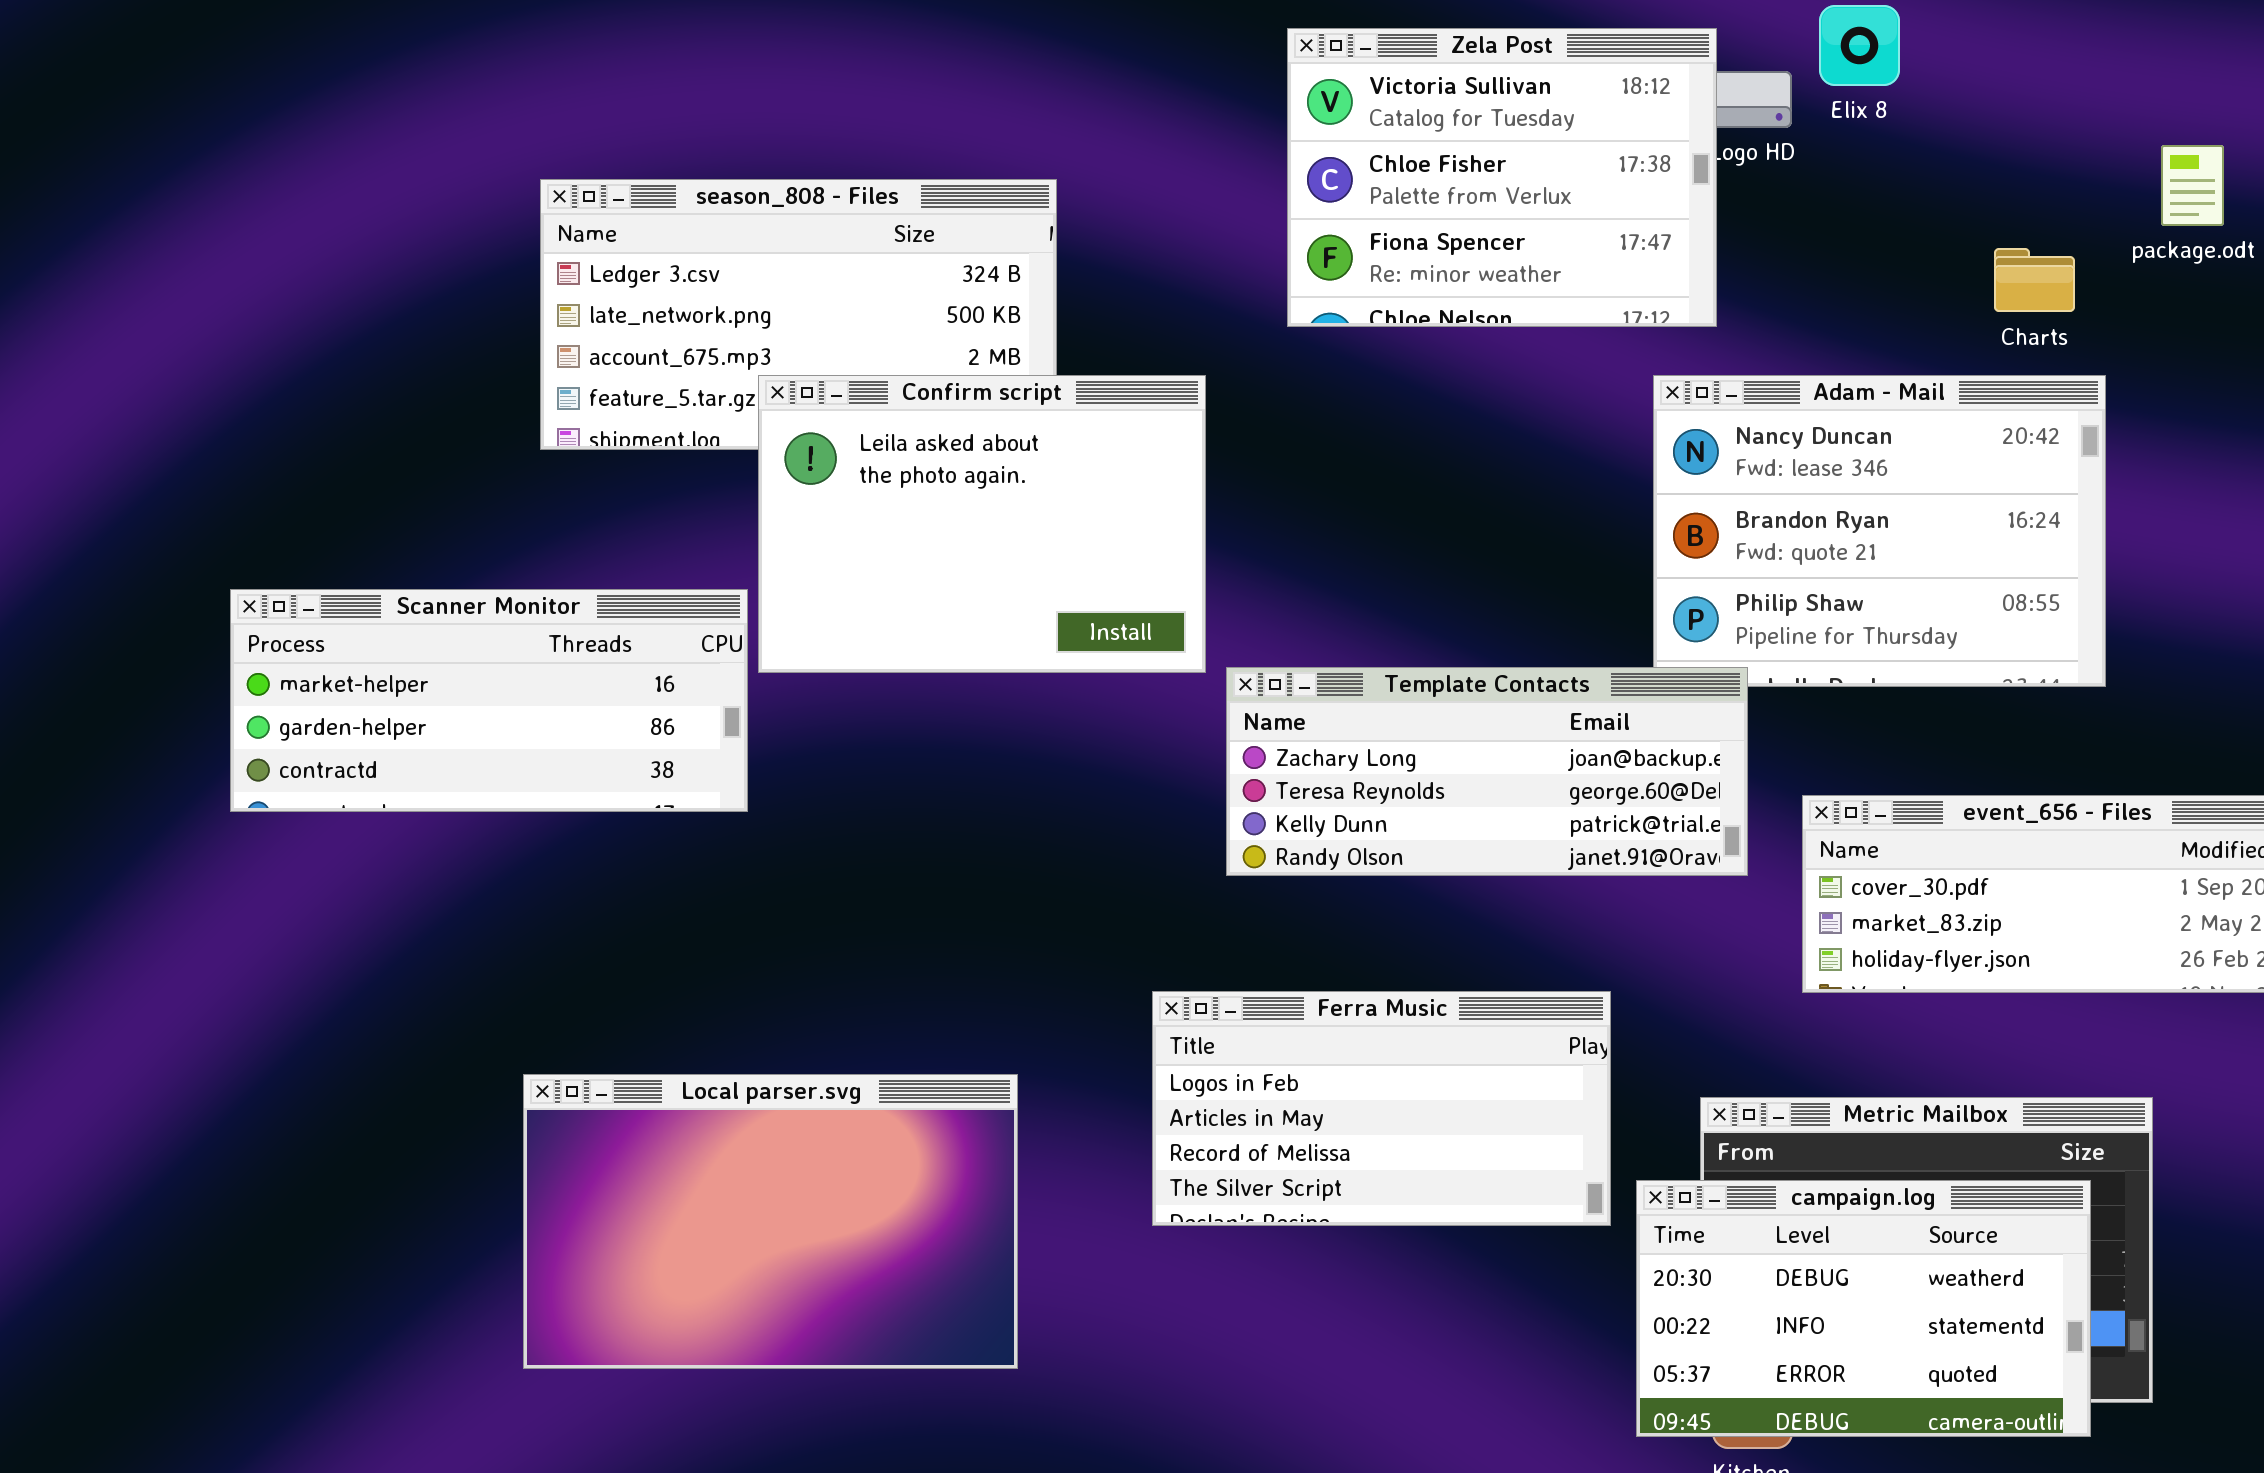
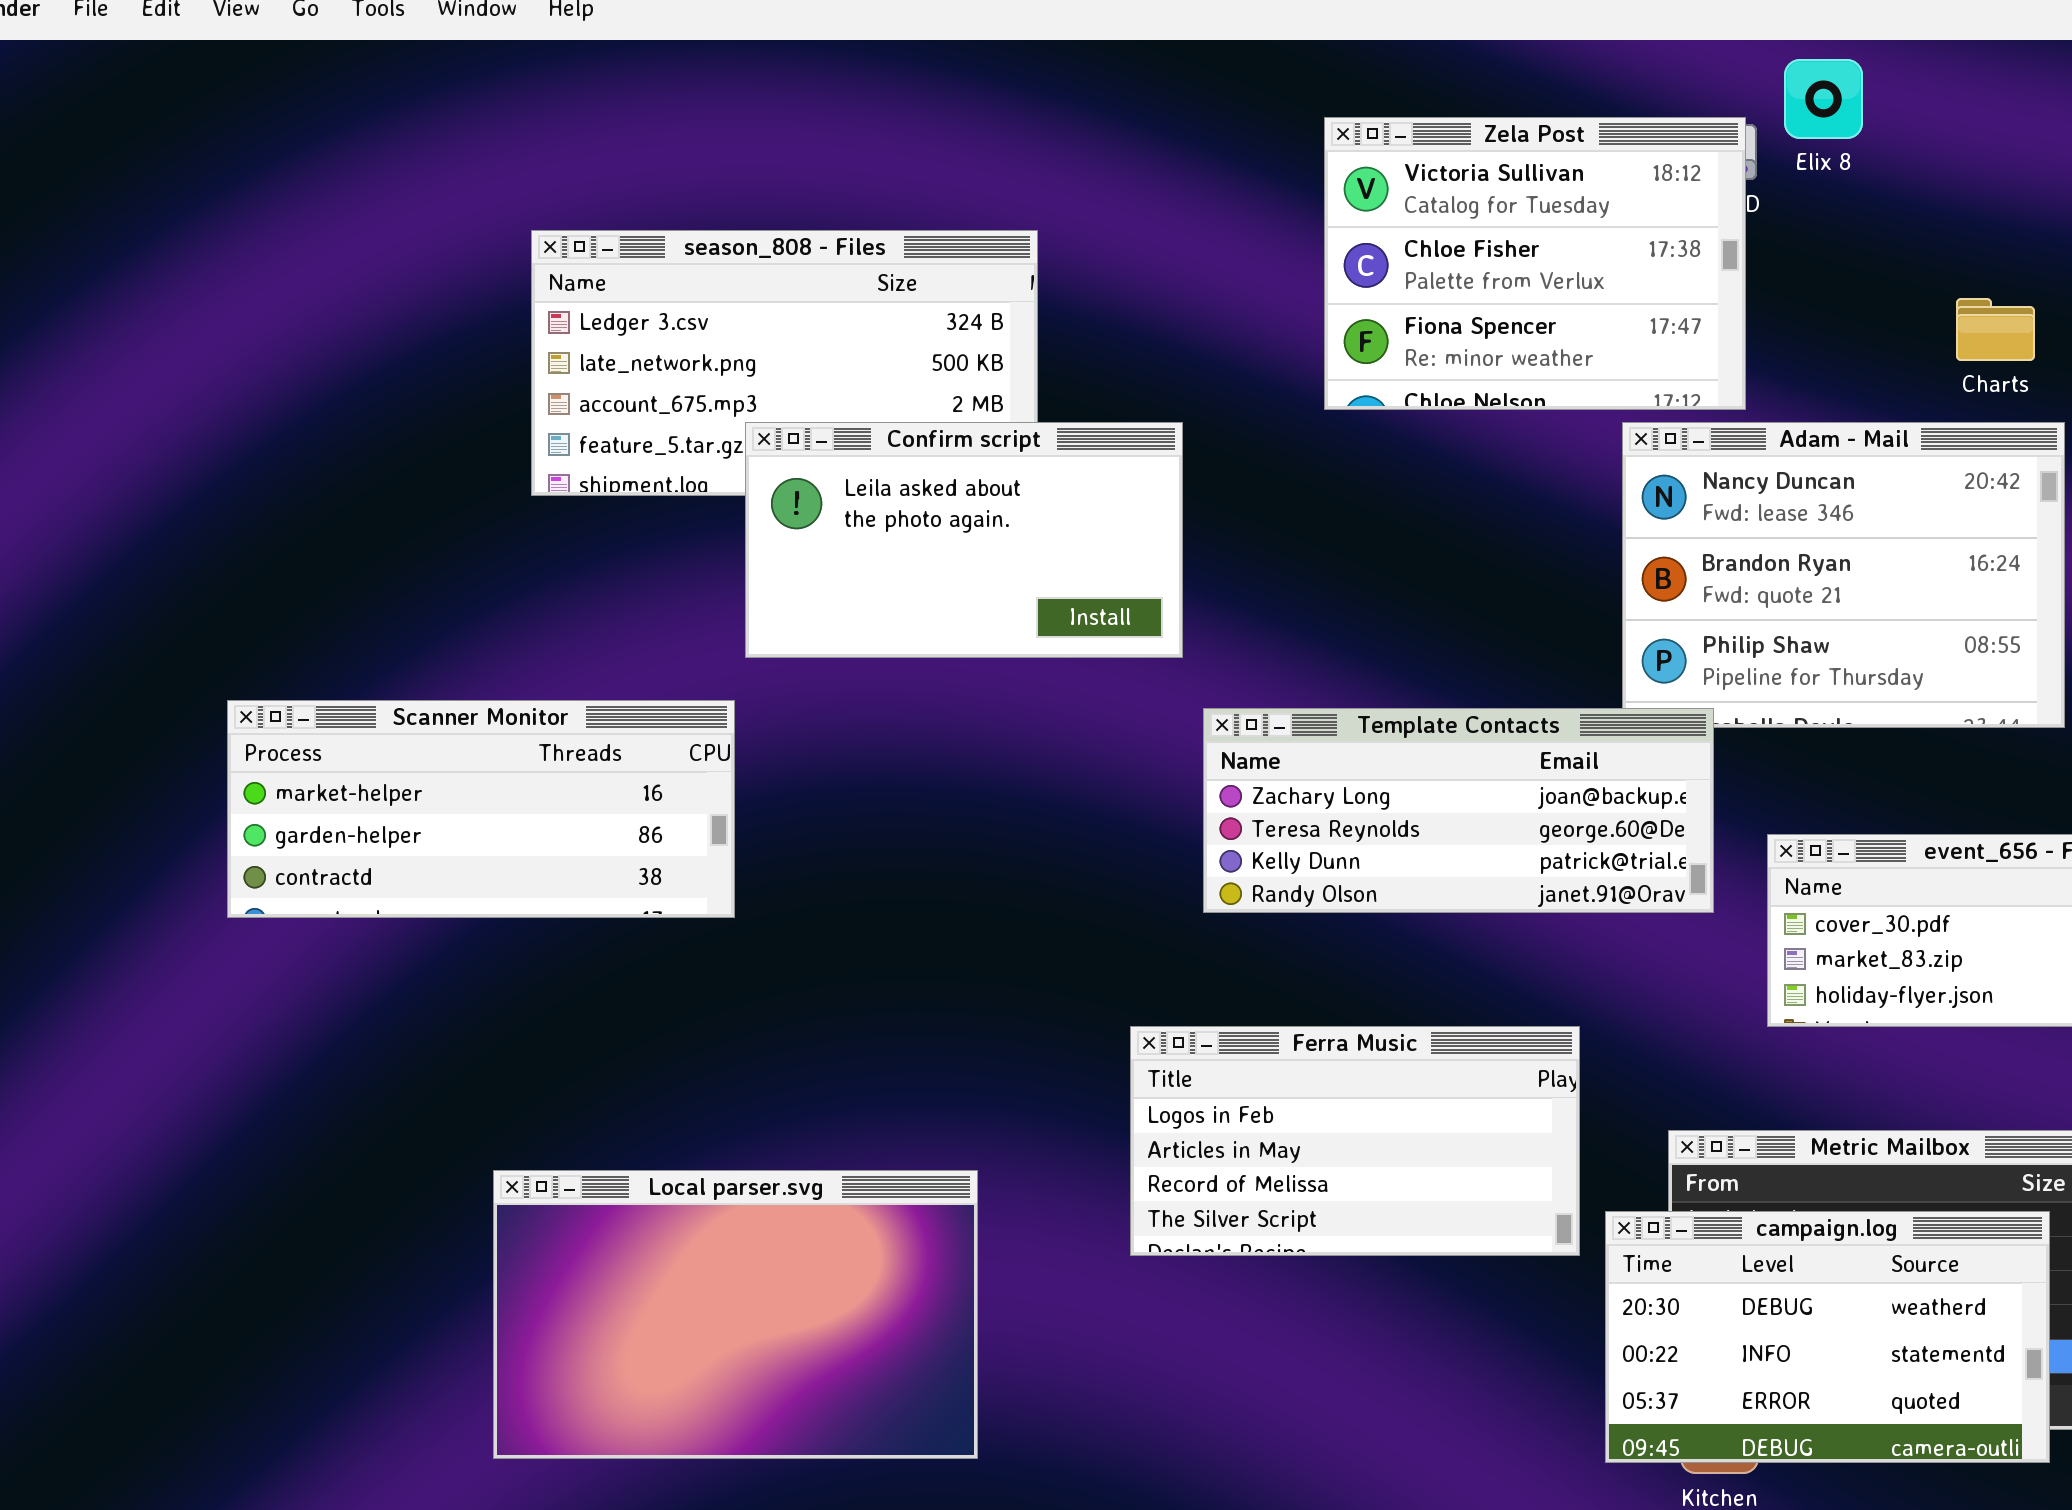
Zela Post: [1287,28,1717,327] -> [1324,117,1746,410], moved
Confirm script: [758,375,1206,673] -> [745,422,1183,658], resized
Scanner Monitor: [230,589,748,812] -> [227,700,735,918], moved
Local parser.svg: [523,1074,1018,1369] -> [493,1170,978,1459], moved

